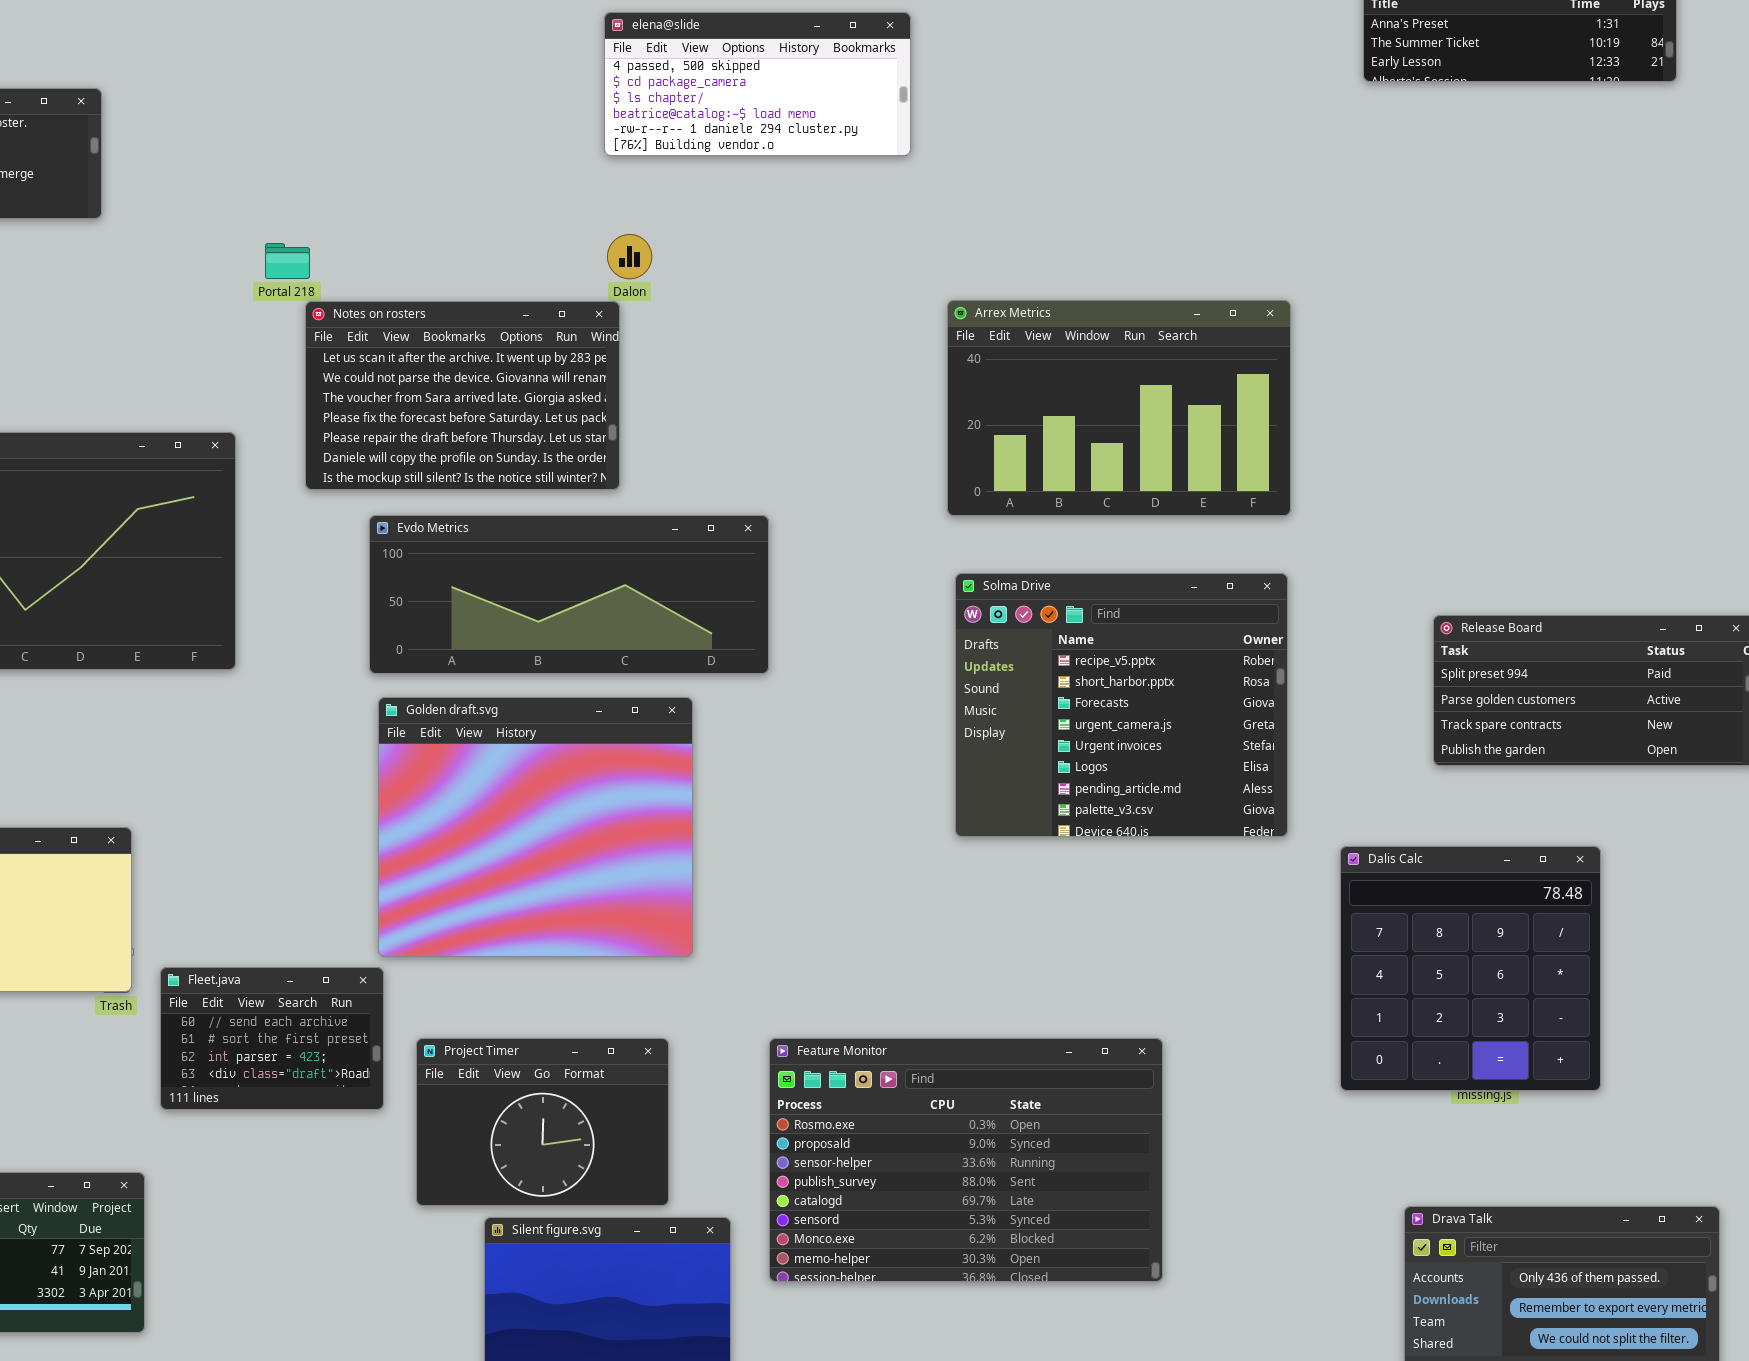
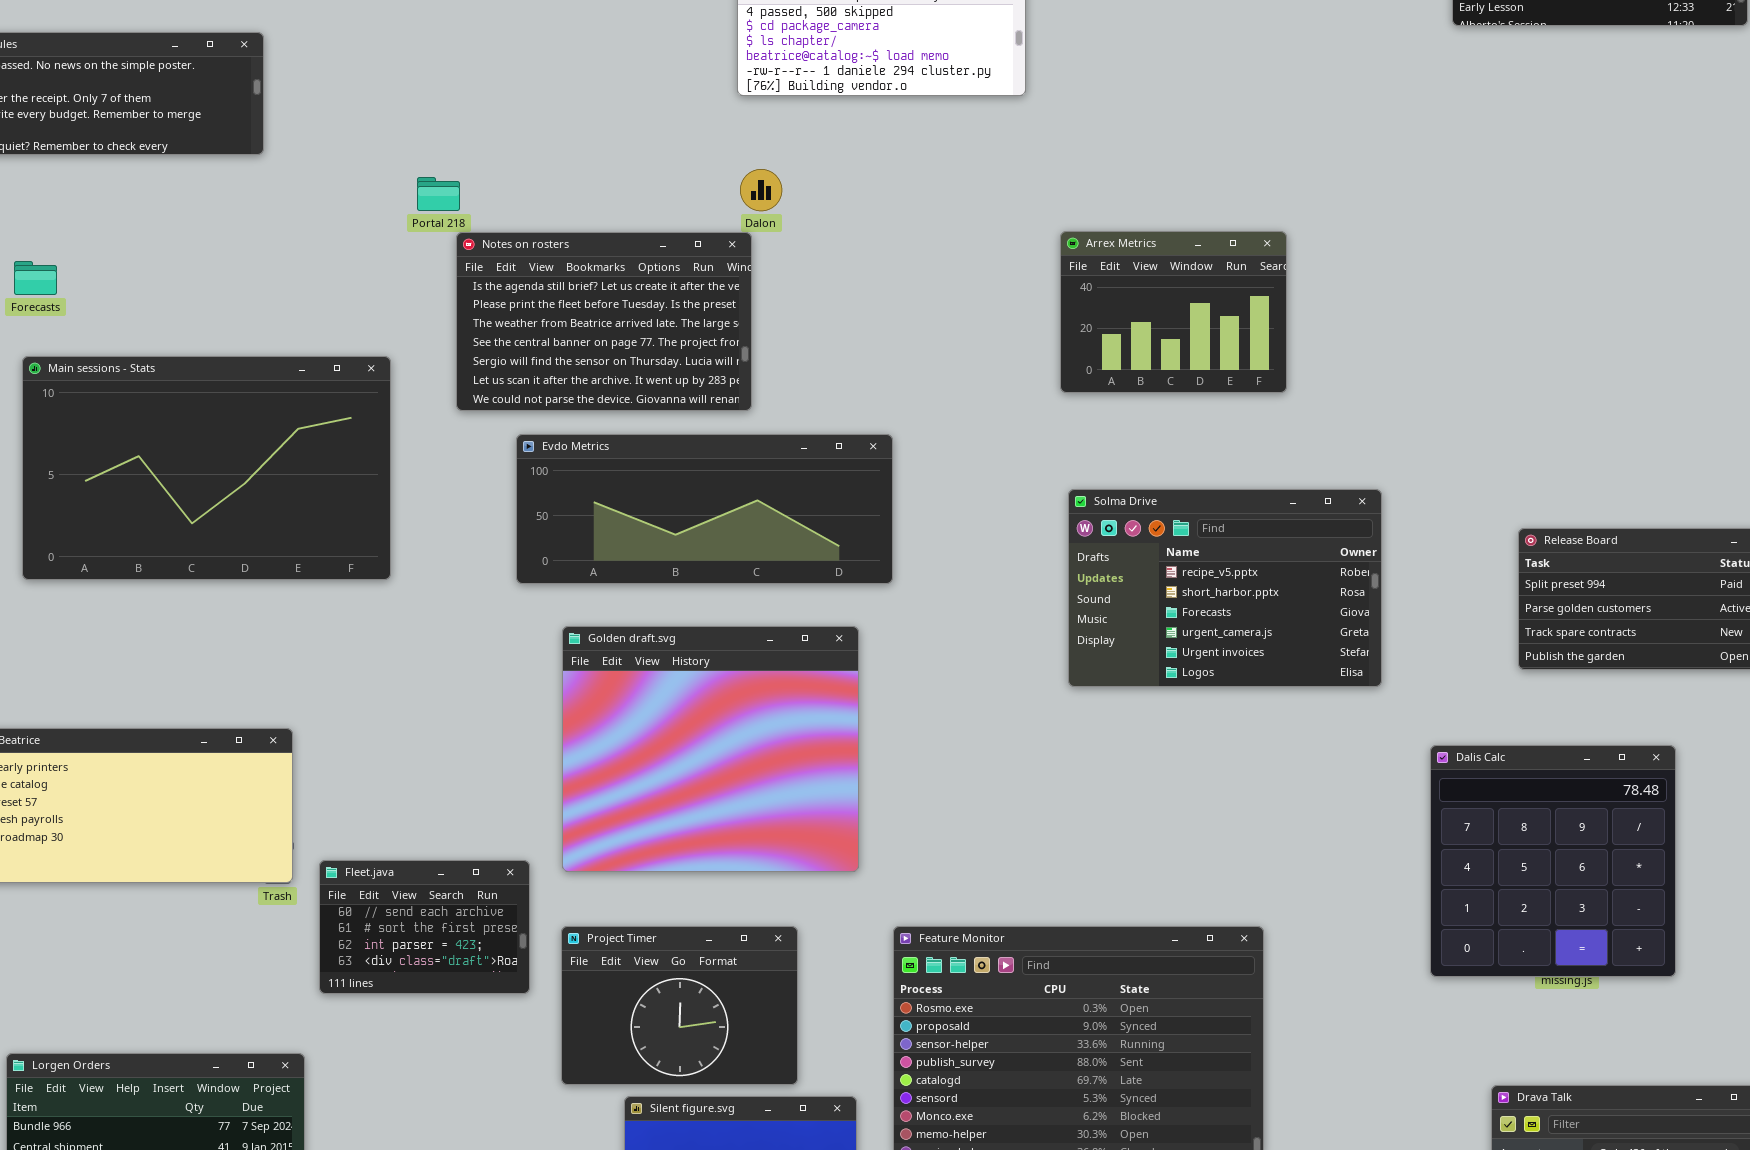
Arrex Metrics: [947,300,1291,516] -> [1060,231,1287,393], resized
Notes on rosters: [305,301,620,490] -> [456,232,752,411], scrolled up 5 rows
Solma Drive: [955,573,1288,837] -> [1068,489,1382,687], resized
Golden draft.svg: [378,697,693,957] -> [562,626,859,872], moved

